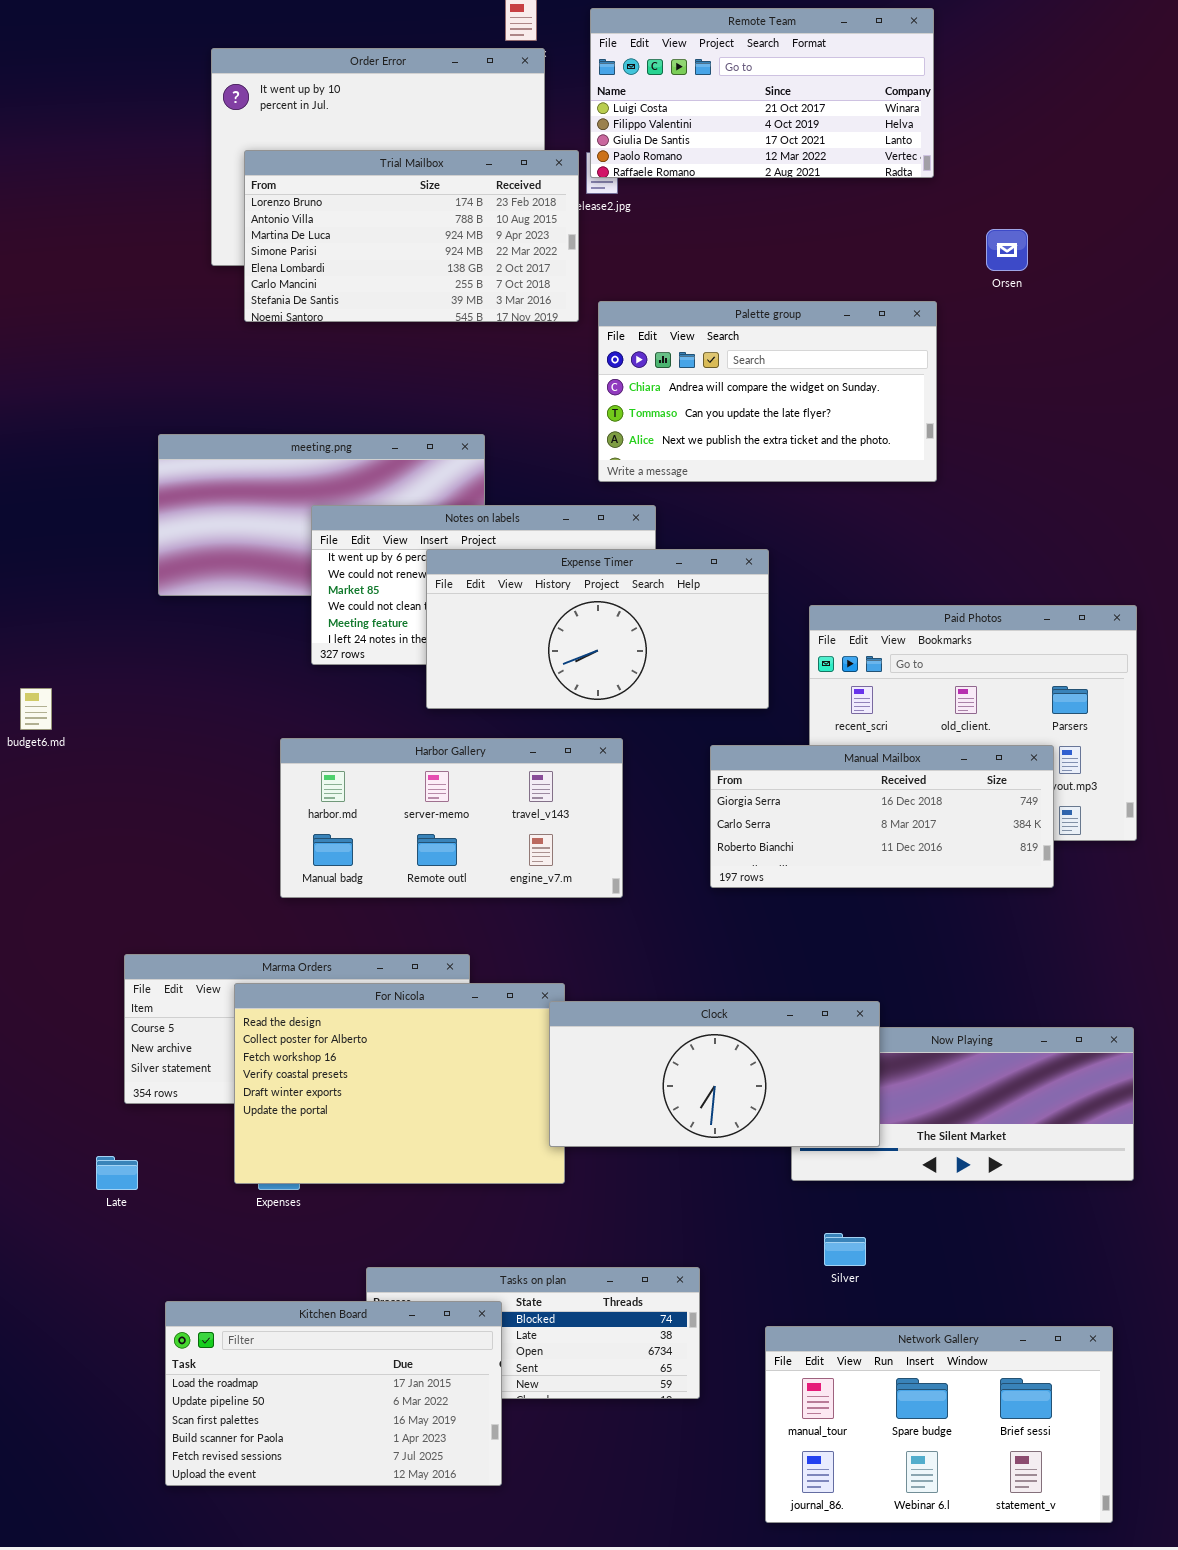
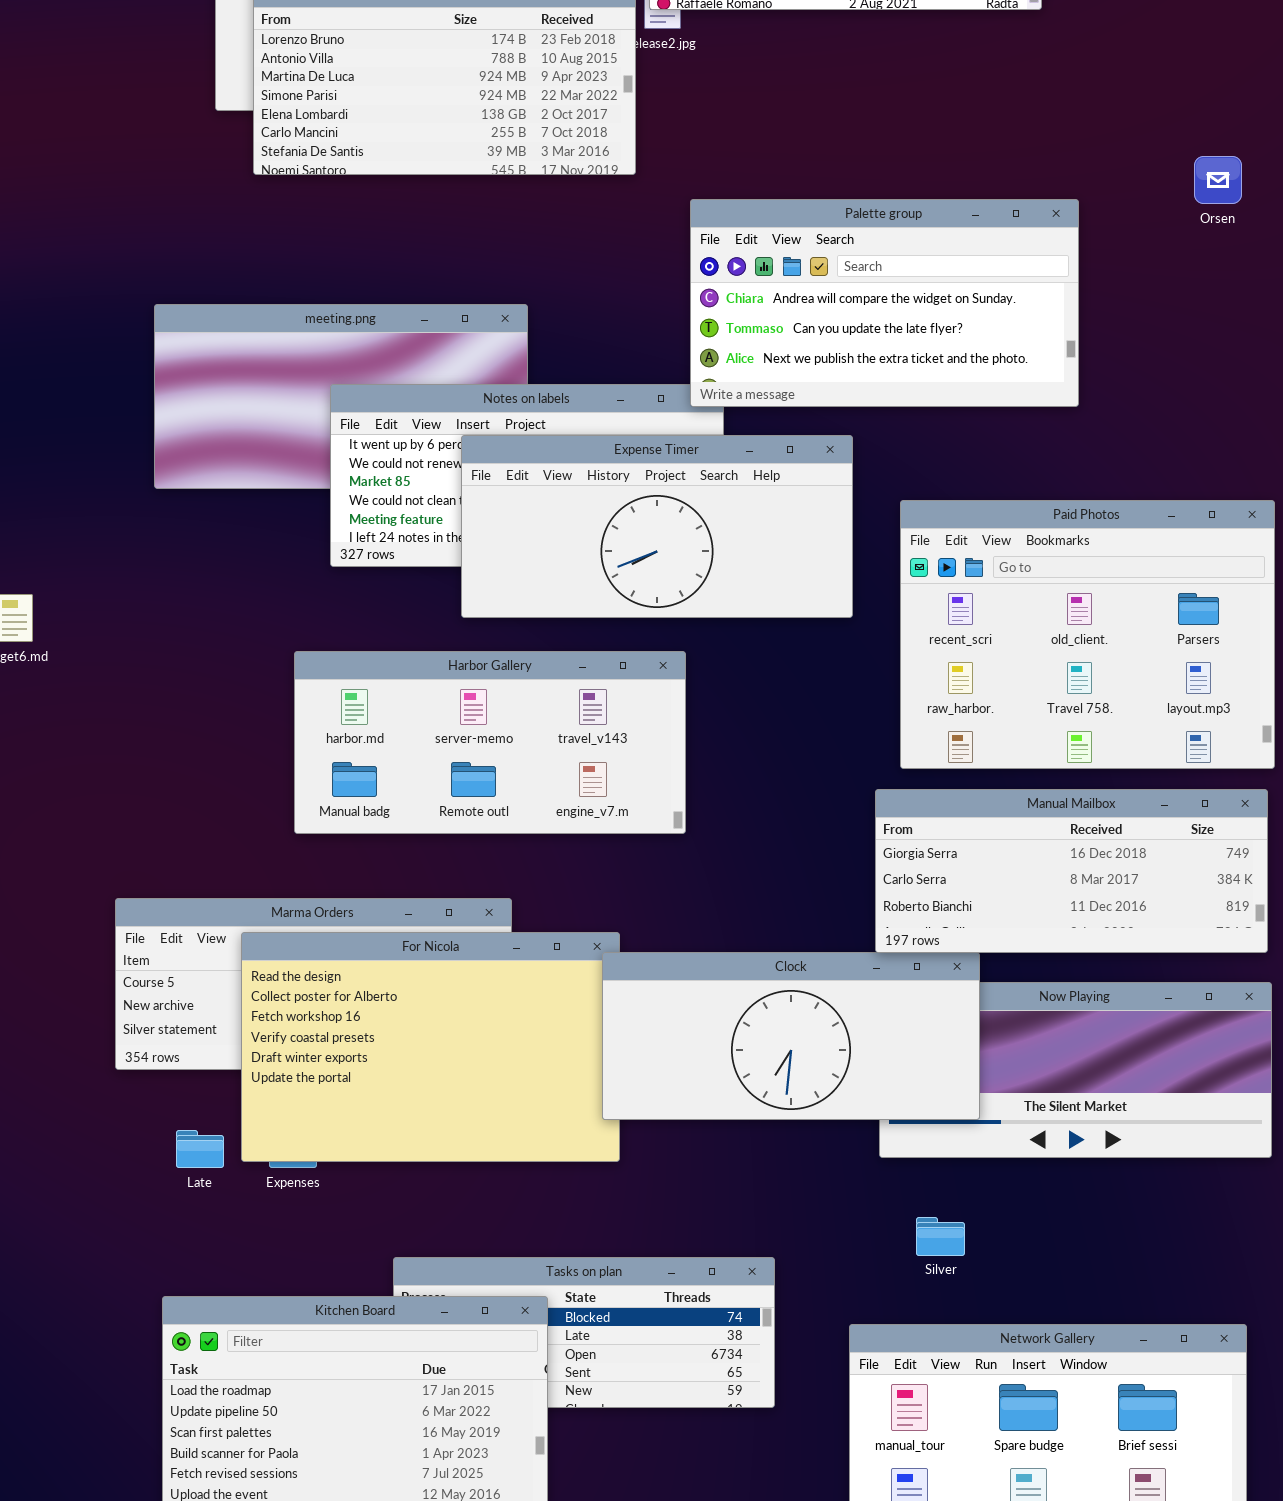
Orsen: [986,229,1028,271] -> [1194,156,1242,204], moved
Palette group: [598,301,937,482] -> [690,199,1079,407], moved
Manual Mailbox: [710,745,1054,888] -> [875,789,1268,953], moved
Late: [96,1156,138,1190] -> [176,1130,224,1168], moved

